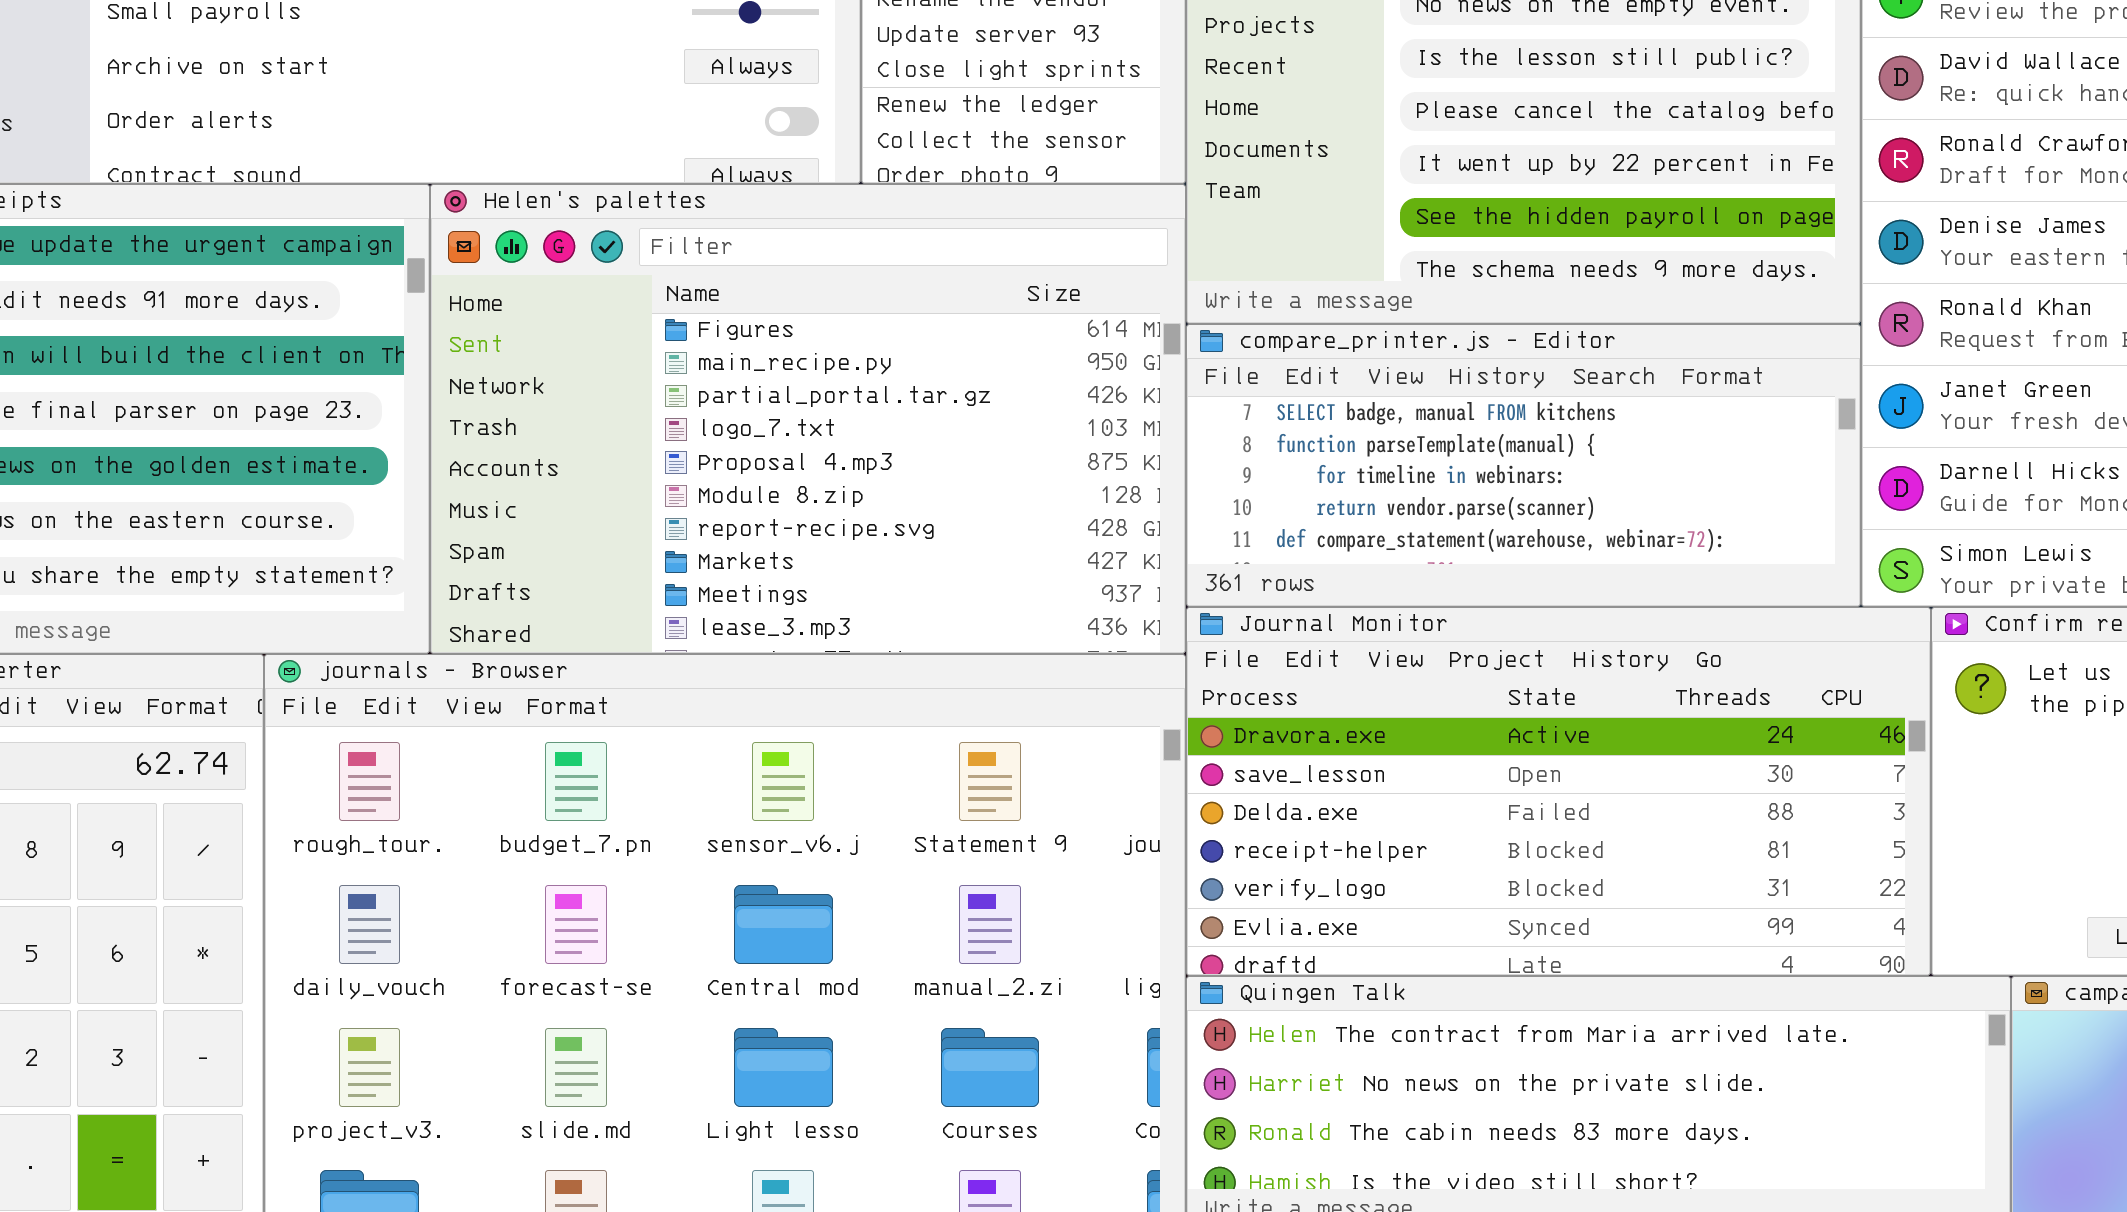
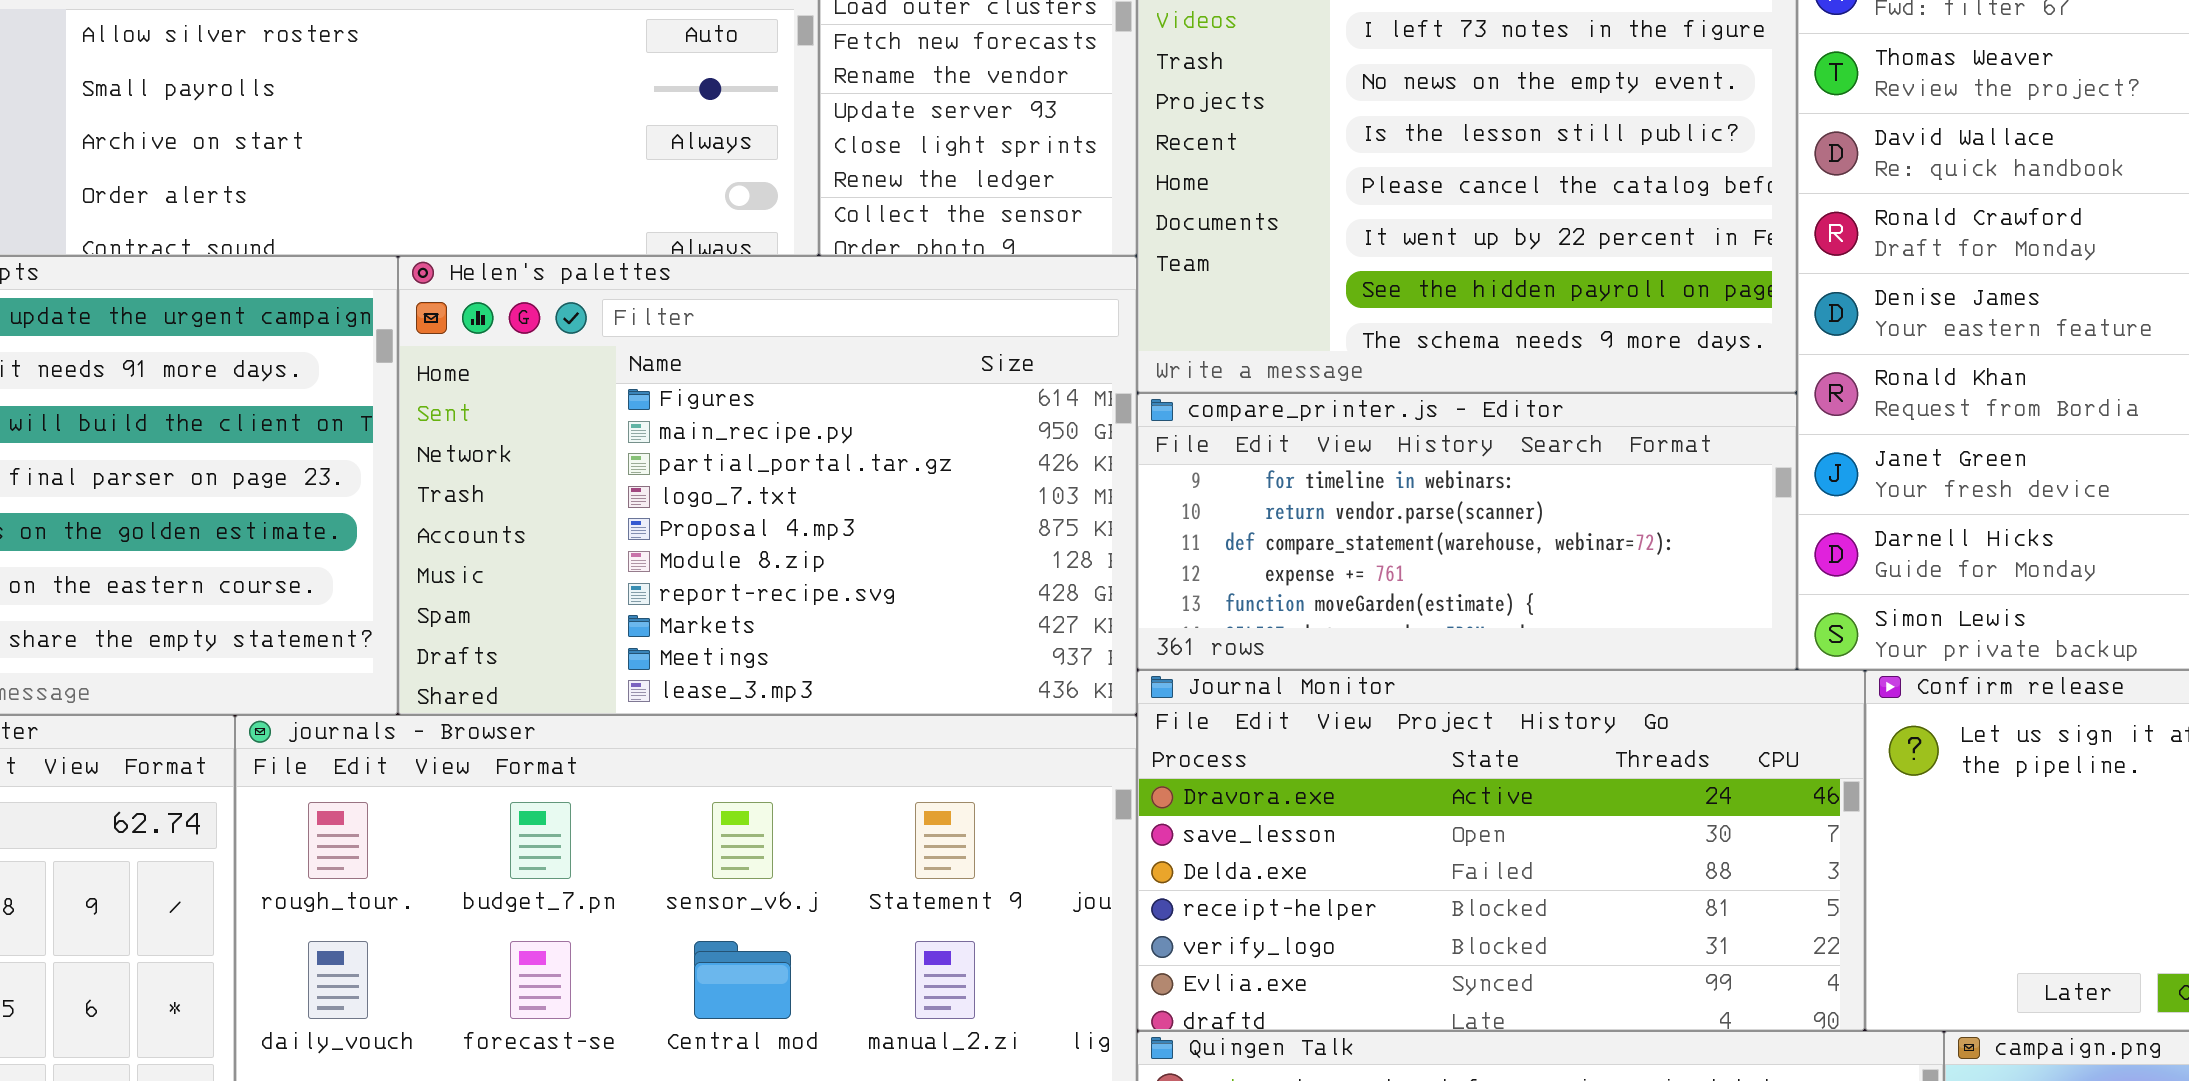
compare_printer.js - Editor: [1186,324,1861,607] -> [1137,393,1797,670], scrolled down 2 rows

